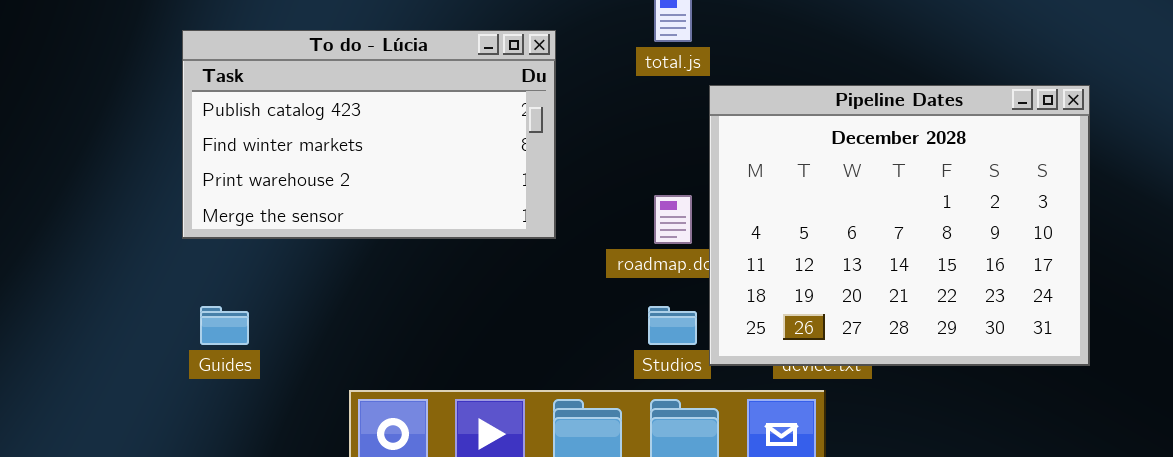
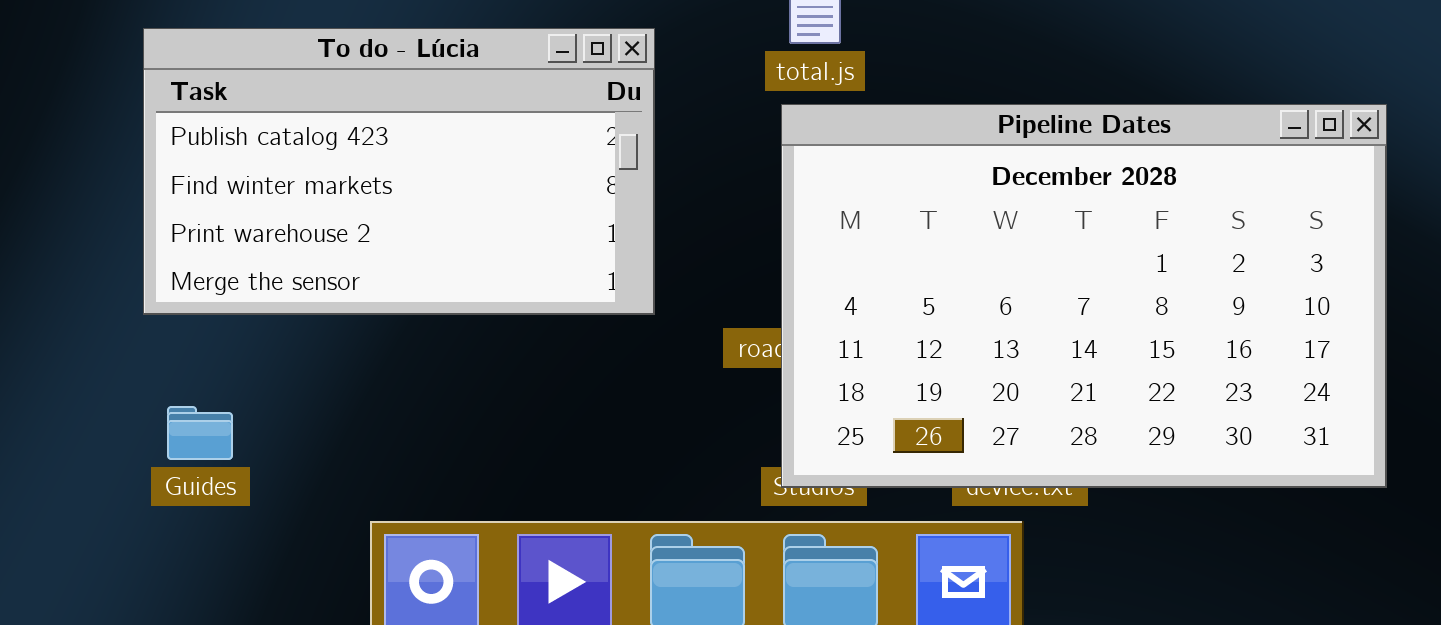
Pipeline Dates: [709,85,1090,366] -> [781,104,1387,488], resized

